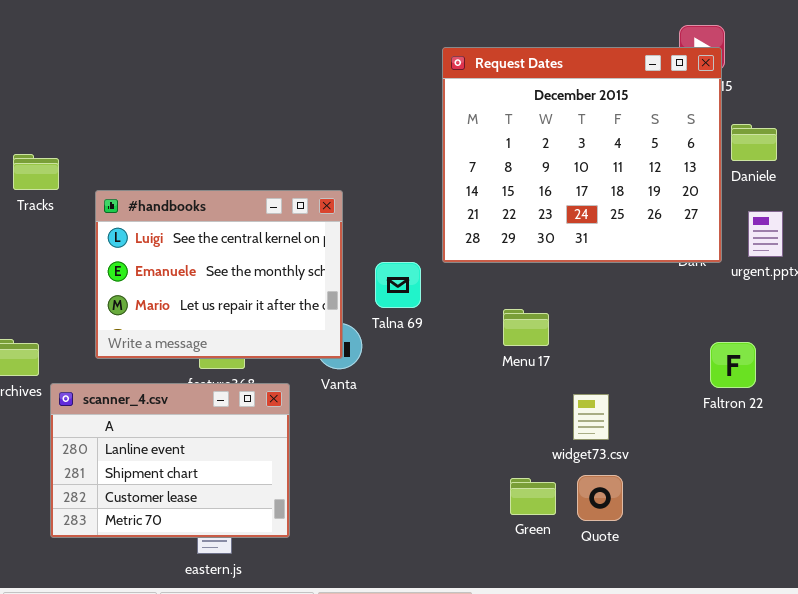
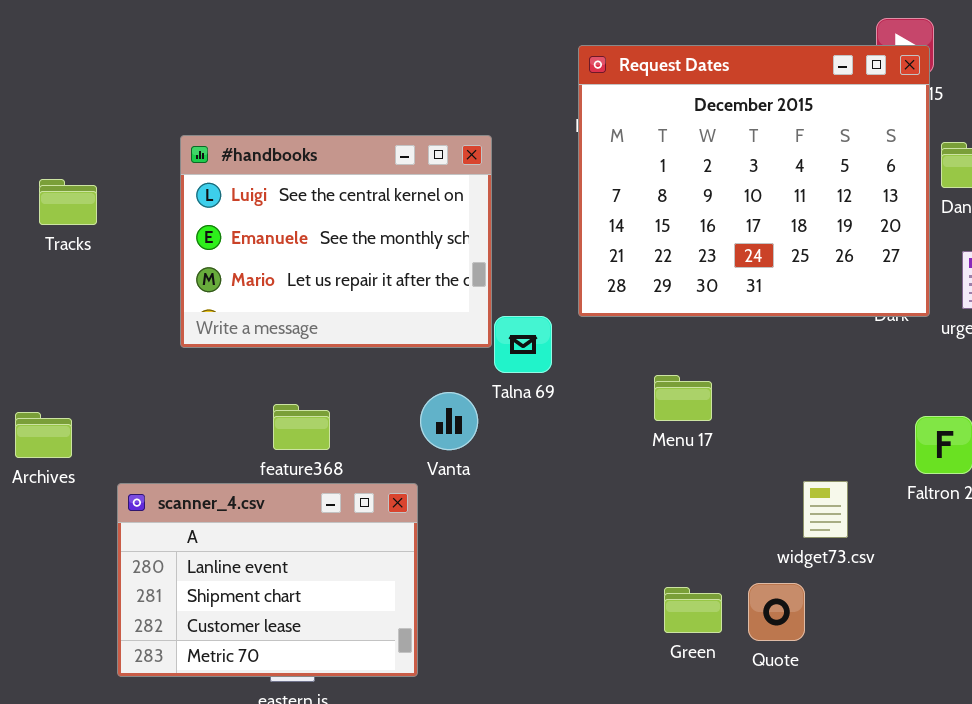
#handbooks: [95,190,343,359] -> [180,135,492,348], moved
scanner_4.csv: [50,383,290,538] -> [117,483,418,677], moved
widget73.csv: [573,394,609,440] -> [803,481,848,538], moved

